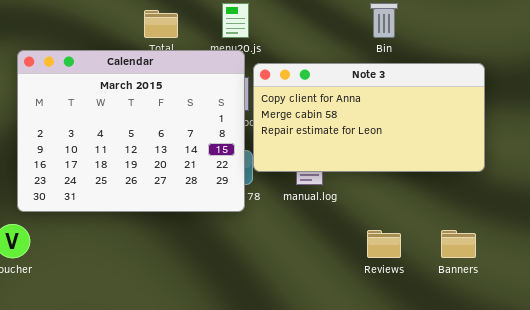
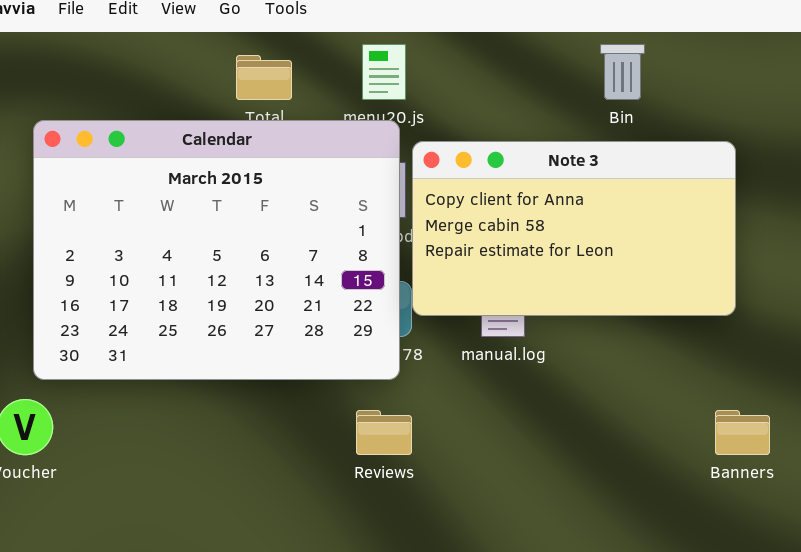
Note 3: [253,63,485,172] -> [412,141,736,316], resized
Reviews: [367,230,401,258] -> [356,410,412,455], moved

